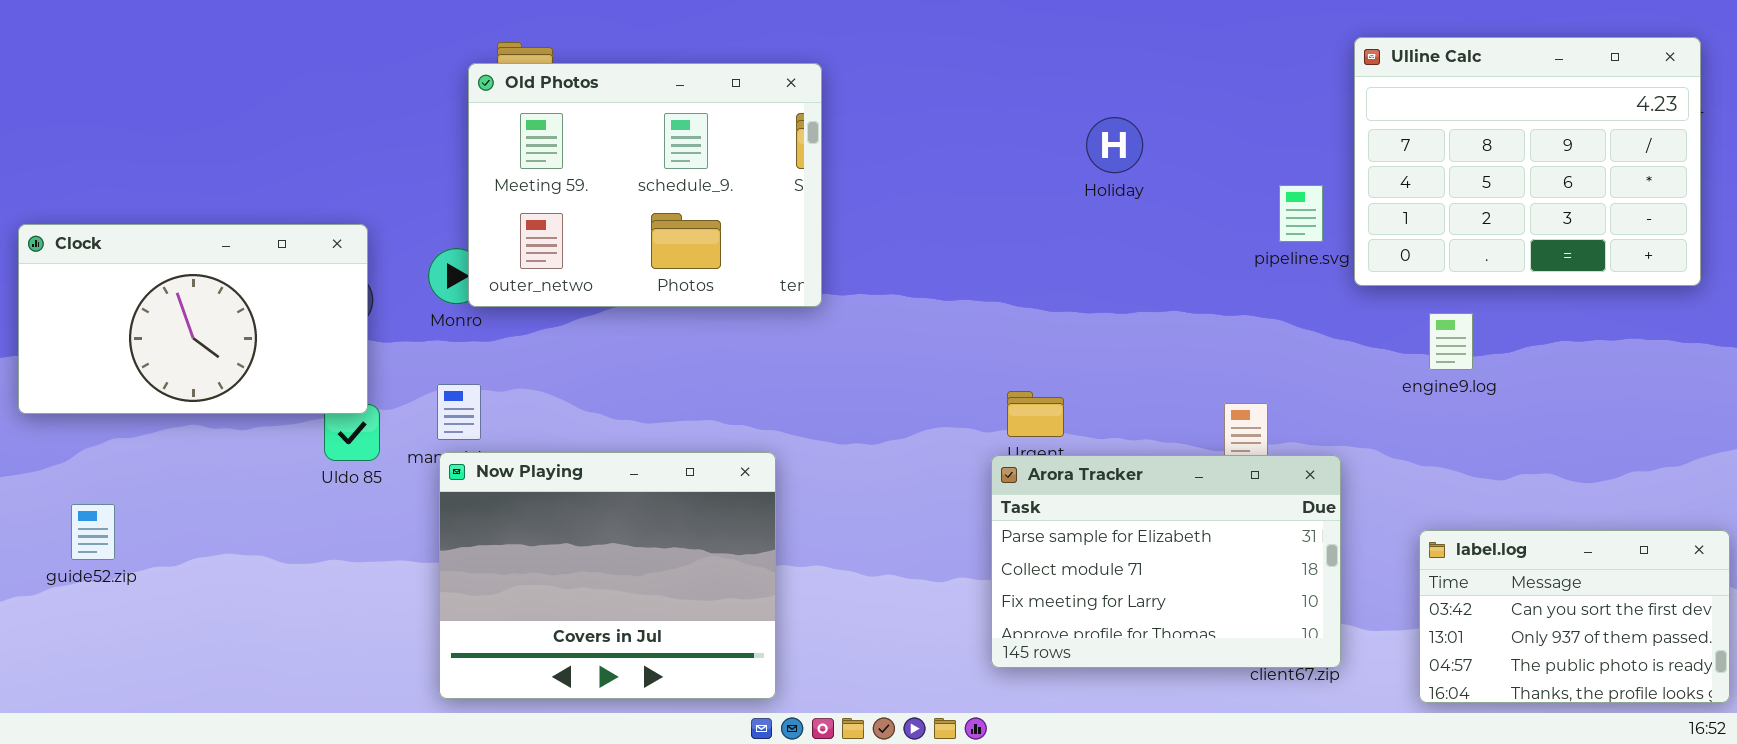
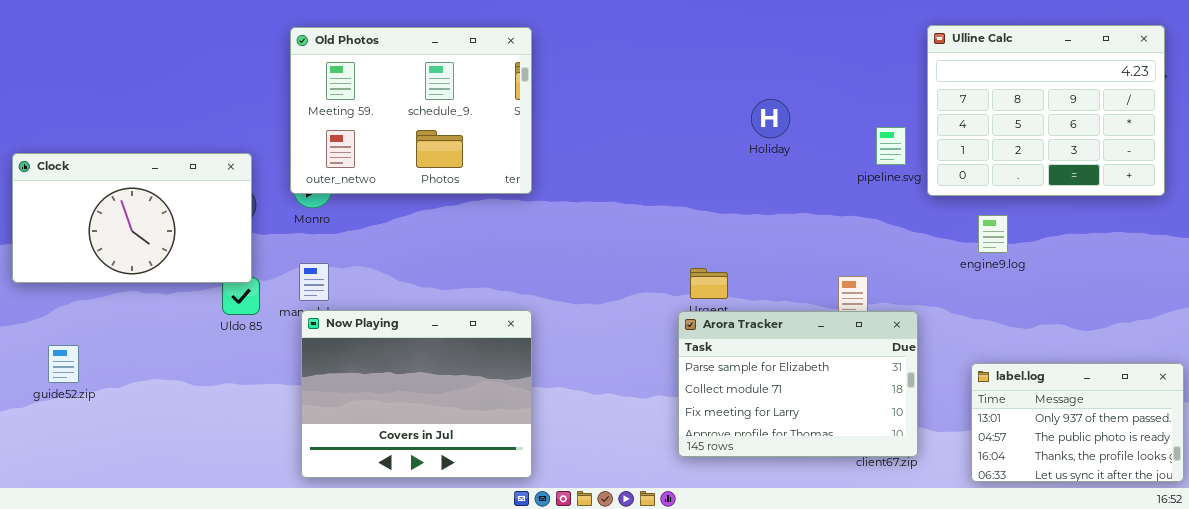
Old Photos: [468,63,822,307] -> [290,27,532,194], moved
Holiday: [1086,117,1143,173] -> [751,99,790,138], moved
label.log: [1419,530,1730,703] -> [971,363,1184,482], scrolled down 1 row

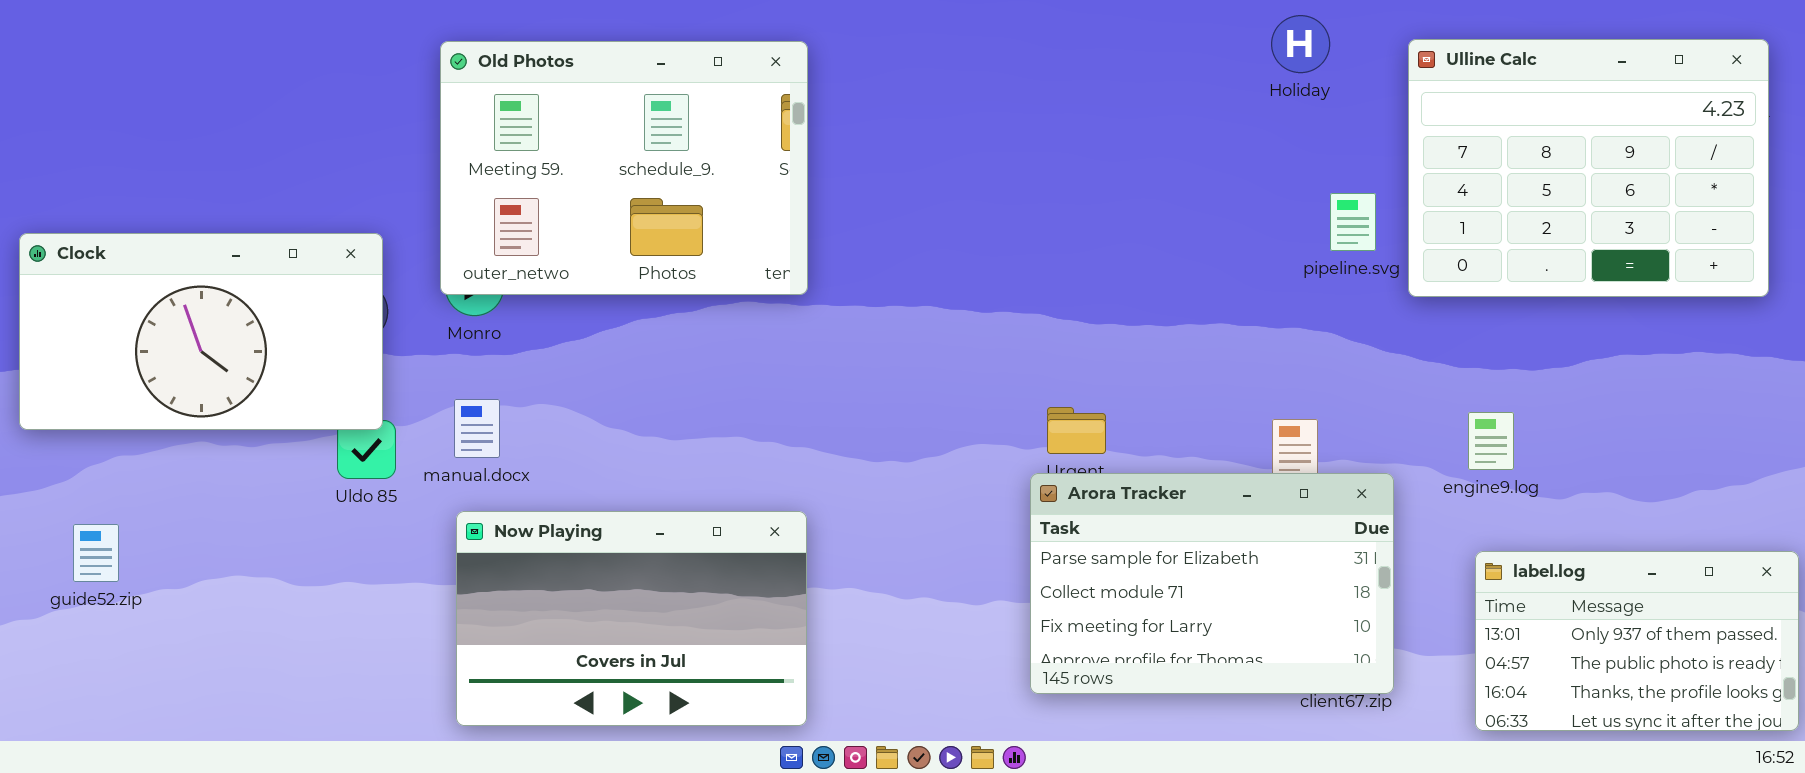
Holiday: [751,99,790,138] -> [1271,15,1330,73], moved
engine9.log: [978,215,1008,253] -> [1468,412,1514,470], moved
Now Playing: [301,310,532,478] -> [456,511,807,726], resized

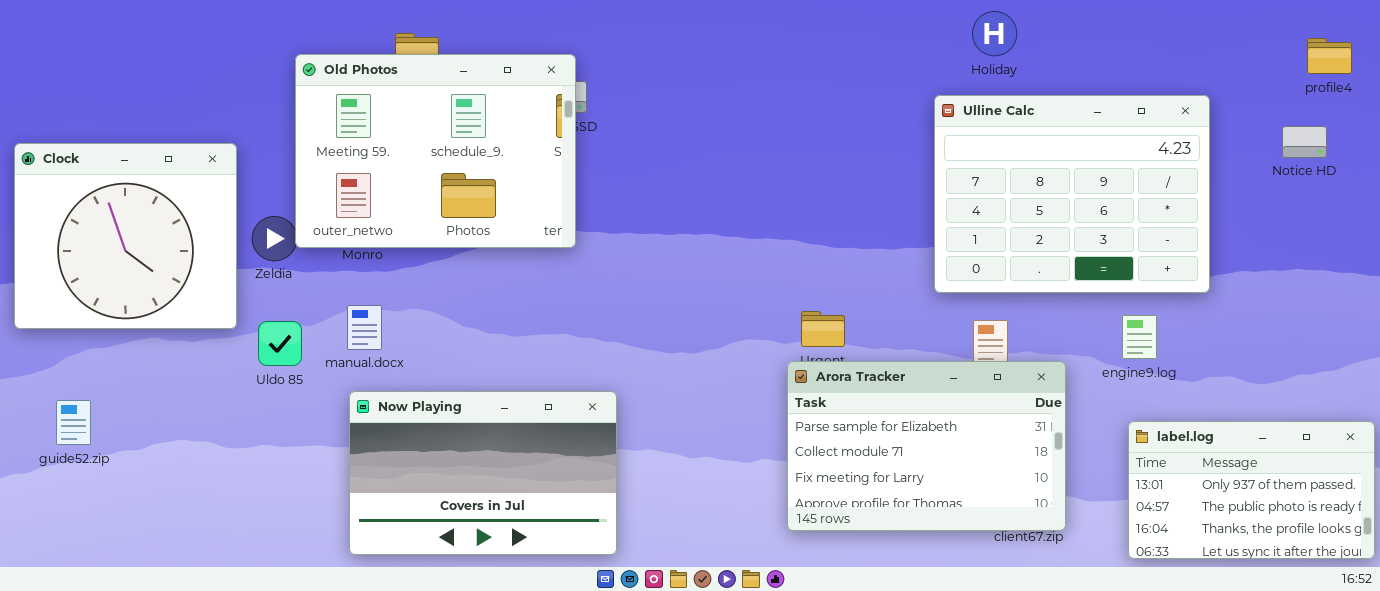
Ulline Calc: [1408,39,1769,297] -> [934,95,1210,293], moved
Old Photos: [440,41,808,295] -> [295,54,576,248], moved
Clock: [19,233,383,430] -> [14,143,237,329], resized

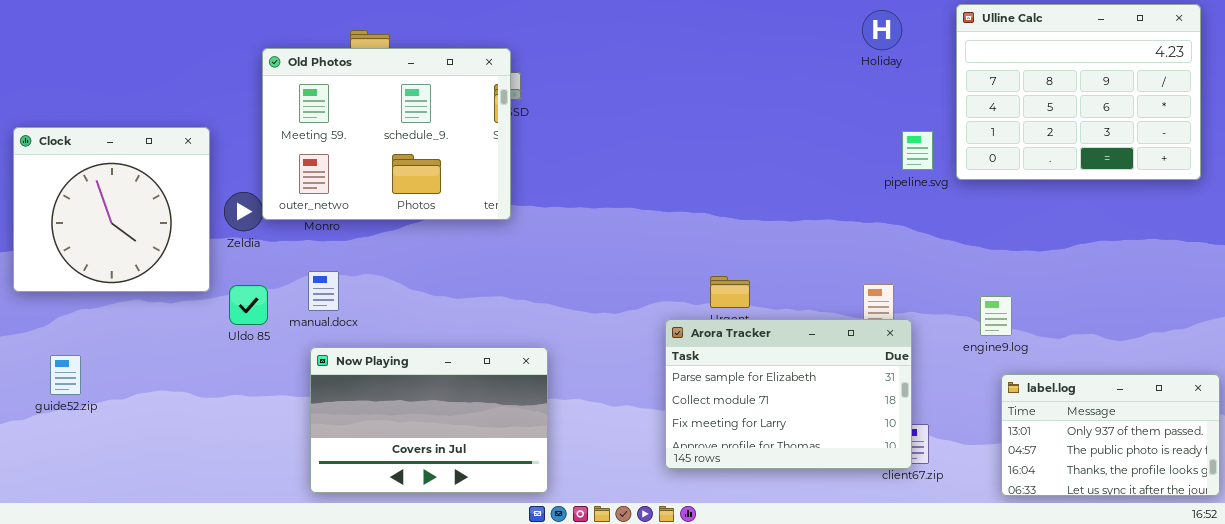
Ulline Calc: [934,95,1210,293] -> [956,4,1201,180], moved
engine9.log: [1122,315,1157,359] -> [980,296,1012,336], moved
Arora Tracker: [787,361,1066,531] -> [665,319,912,469], moved

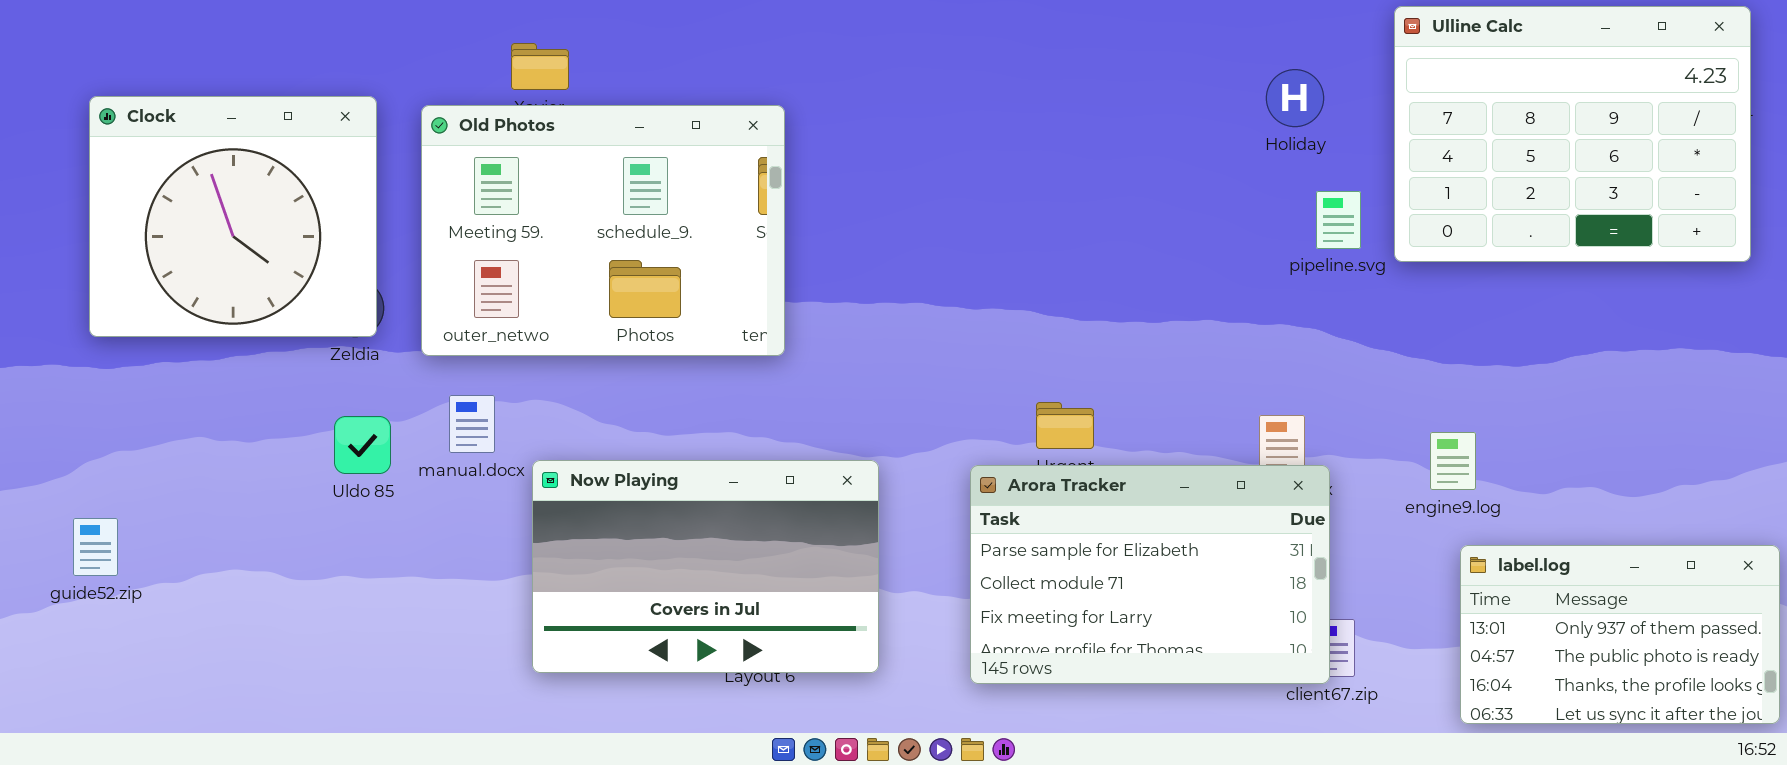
Holiday: [862,10,902,50] -> [1266,69,1324,127], moved
Old Photos: [262,48,511,220] -> [421,105,785,356], moved
Clock: [13,127,210,292] -> [89,96,377,337], moved
Now Playing: [310,347,548,493] -> [532,460,879,673], moved

